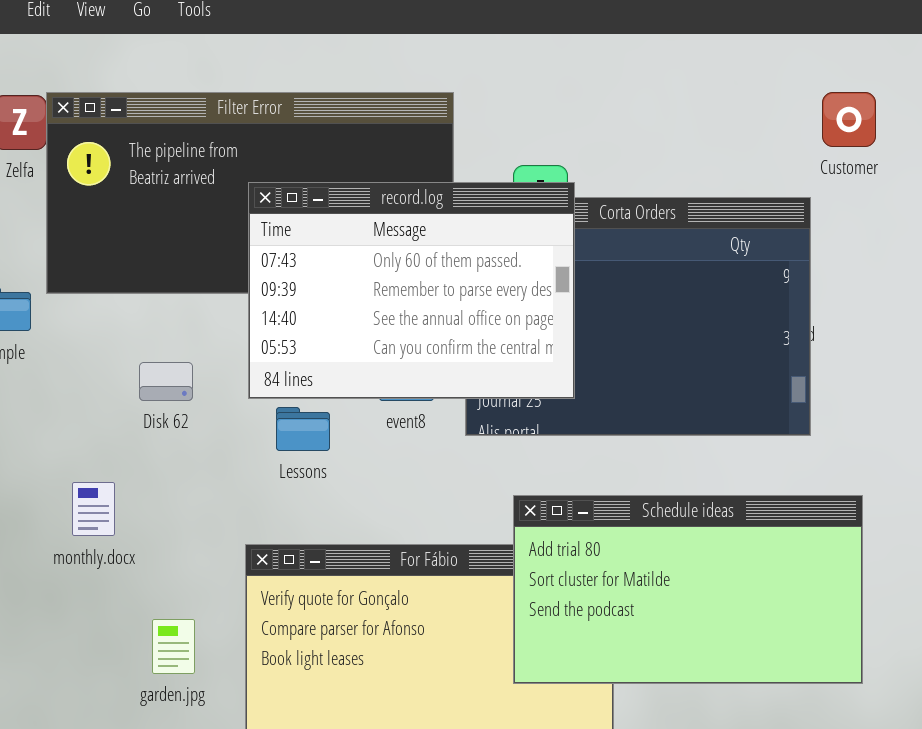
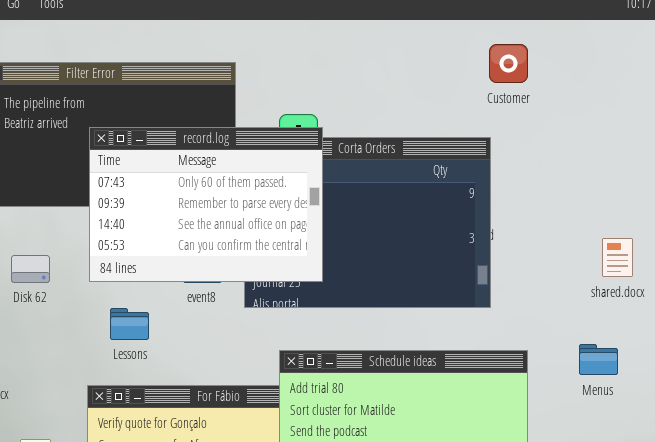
Customer: [822,92,876,147] -> [489,44,528,83], moved
Lessons: [276,407,330,451] -> [110,308,149,340], moved

